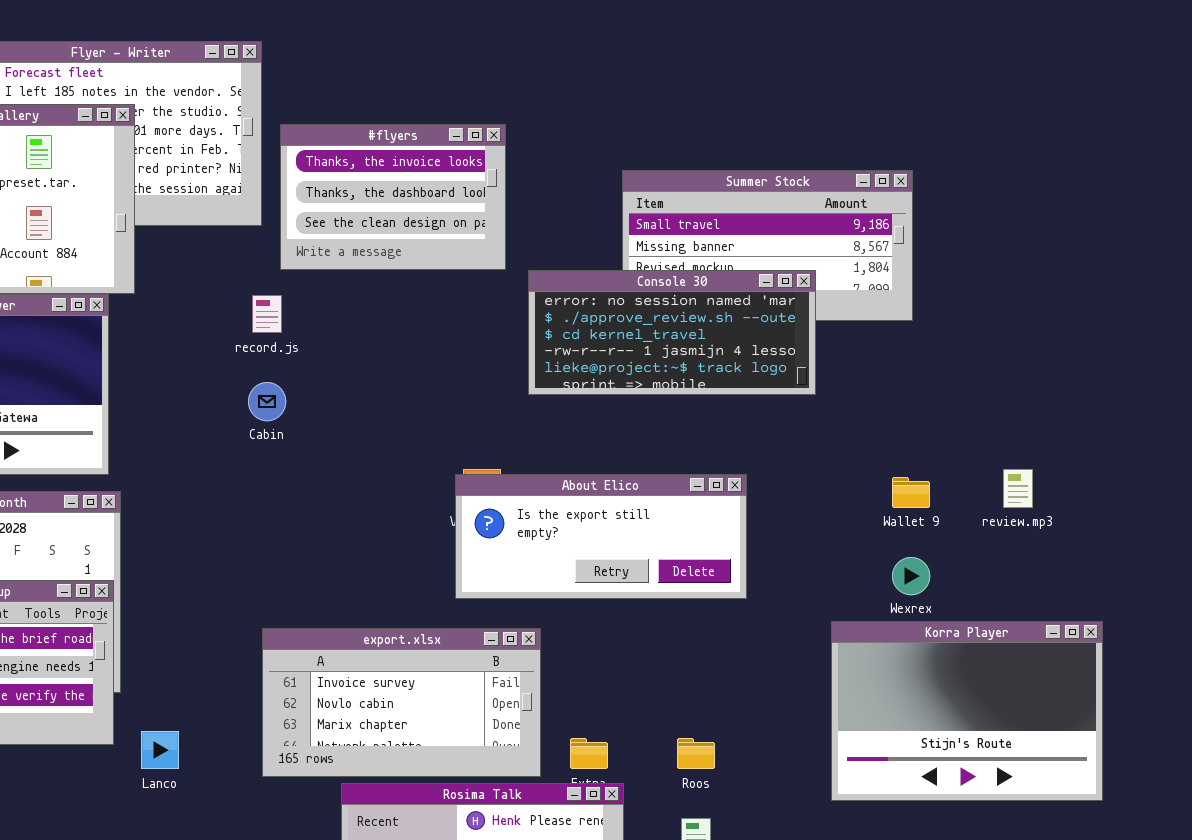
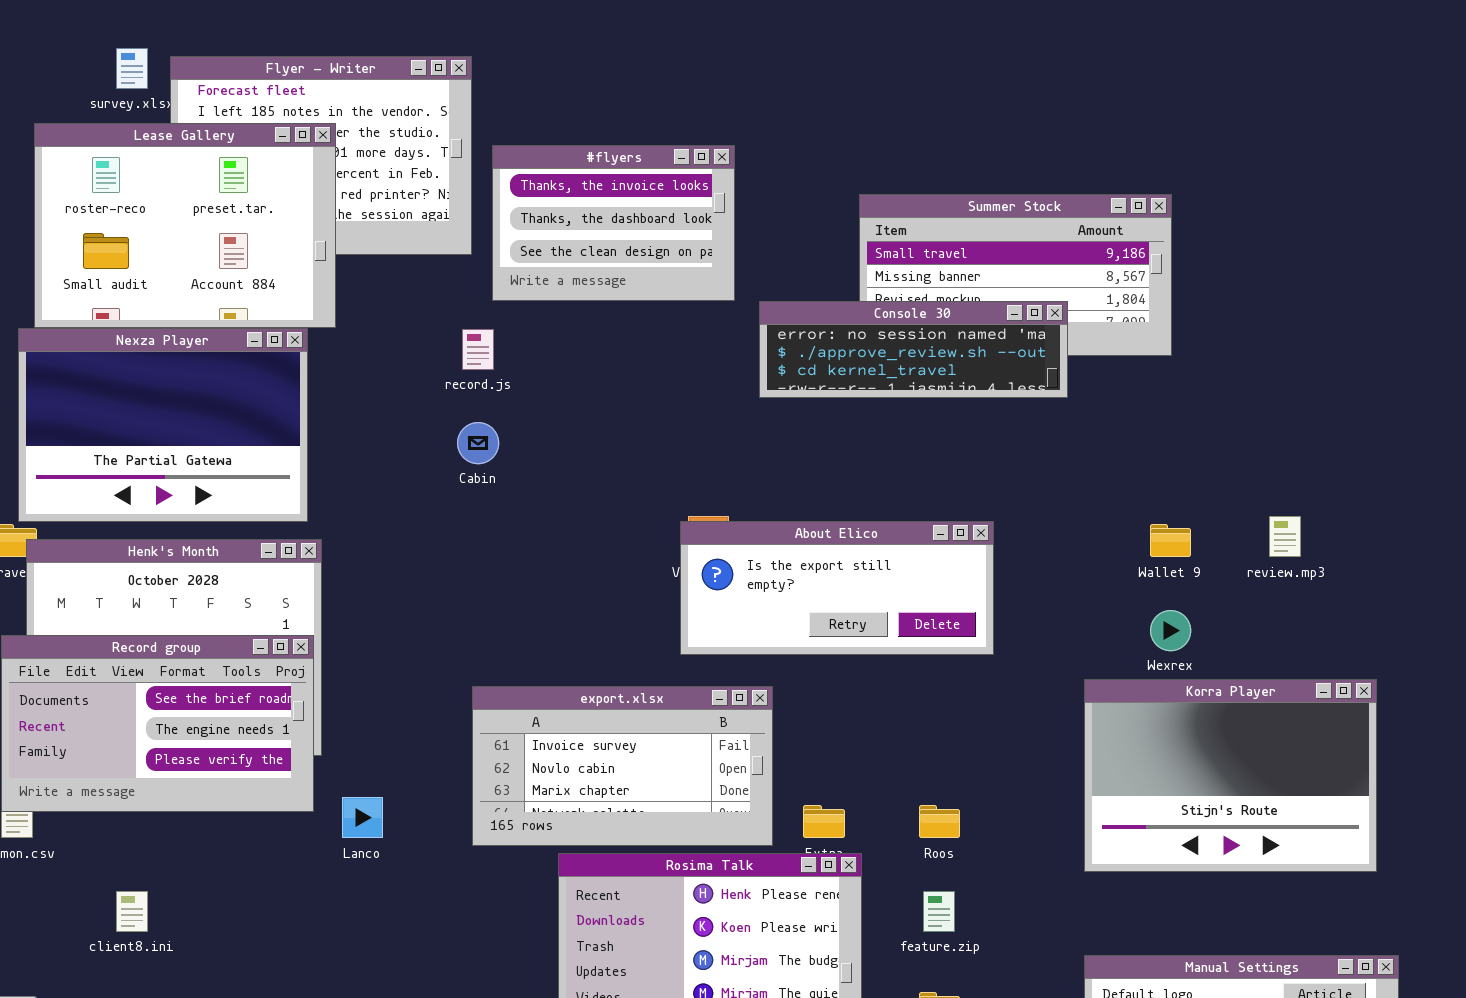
Console 30: [528,270,816,395] -> [759,301,1068,398], resized

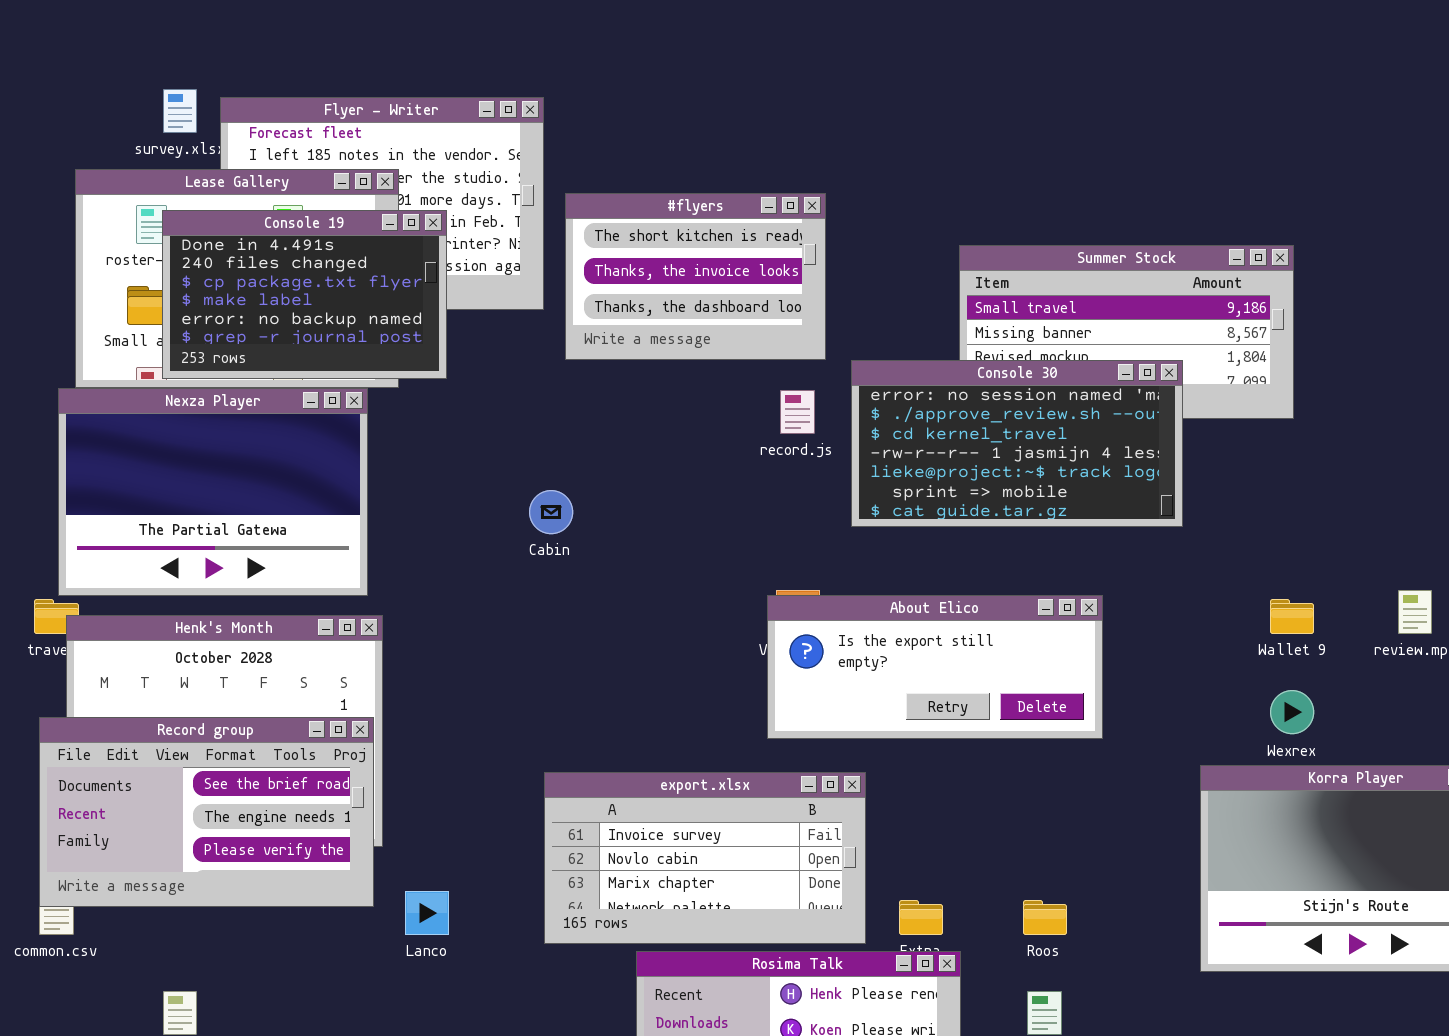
#flyers: [492,145,735,301] -> [565,193,826,360], scrolled up 1 row
Console 19: none -> [162,210,447,379], opened
Console 30: [759,301,1068,398] -> [851,360,1183,527], resized
record.js: [462,329,494,370] -> [780,390,815,434], moved

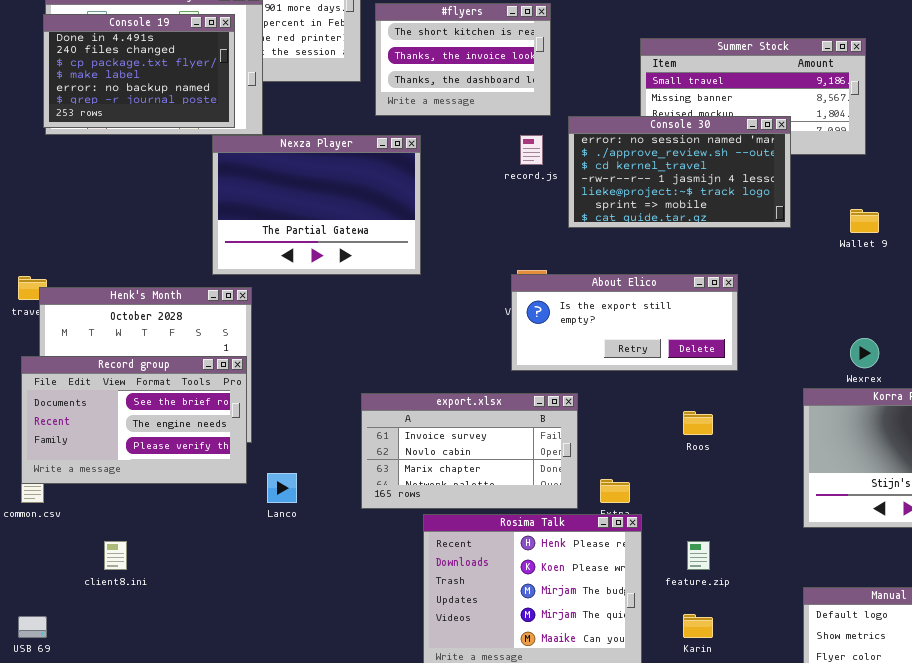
Console 19: [162,210,447,379] -> [43,14,235,128], moved
Nexza Player: [58,388,368,596] -> [212,135,421,275], moved
Wallet 9: [1270,599,1314,634] -> [850,209,879,233], moved
Roos: [1023,900,1067,935] -> [683,411,713,435], moved

